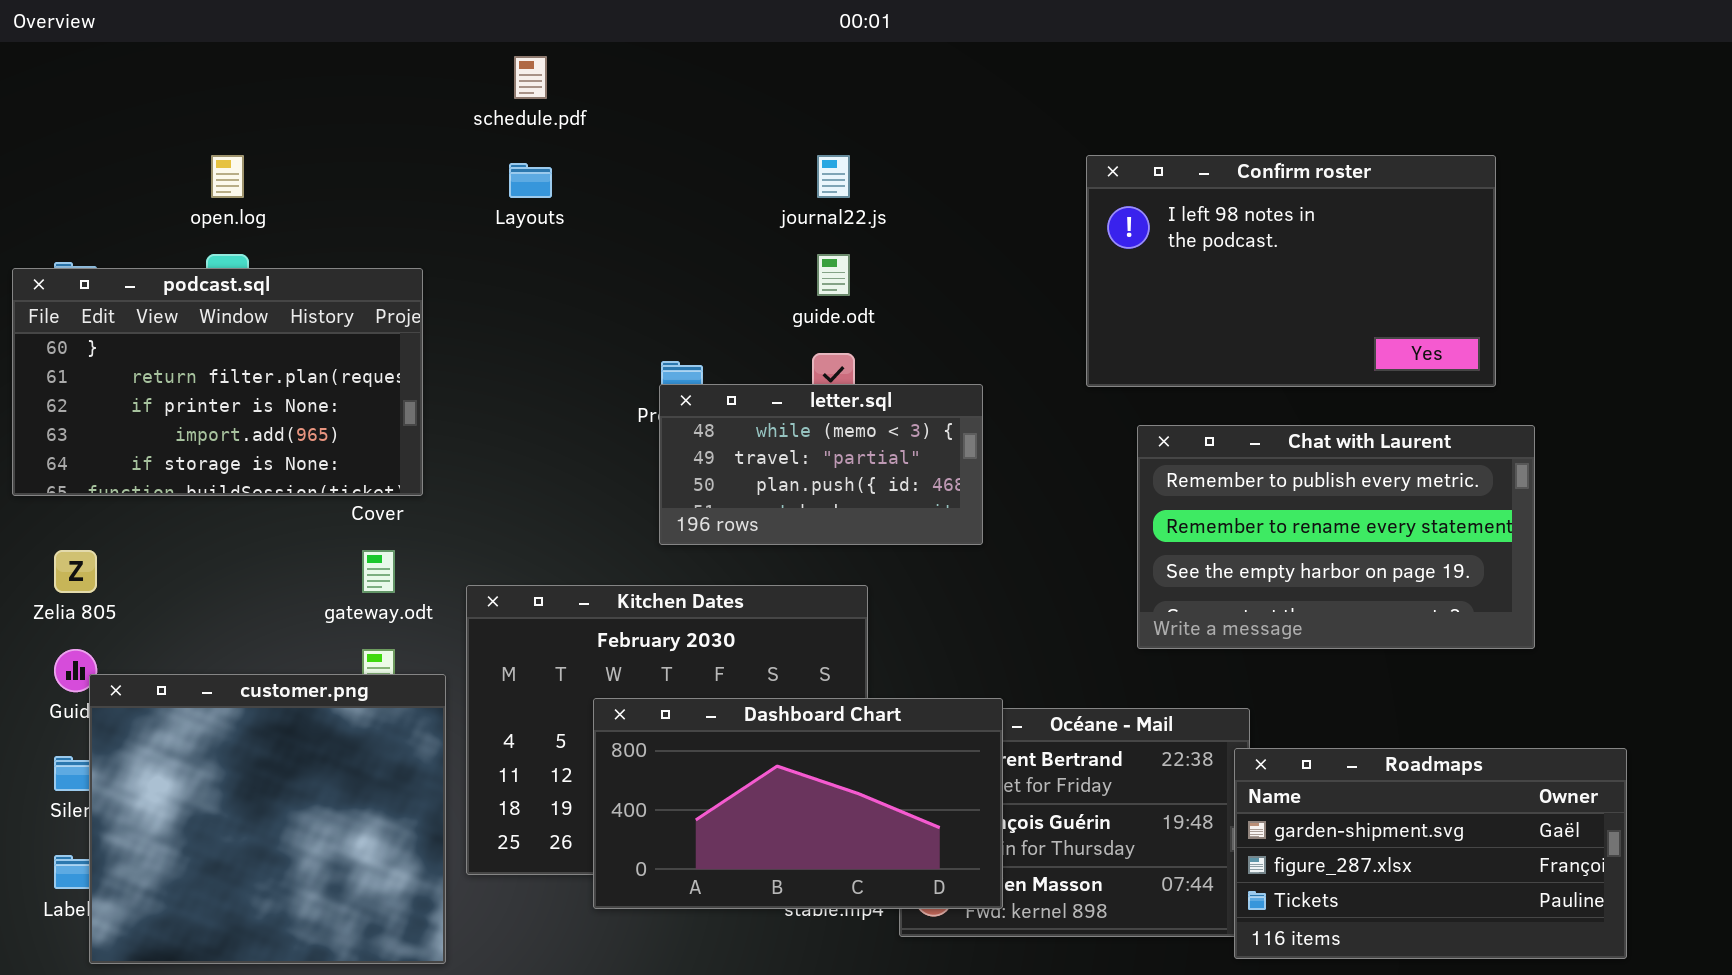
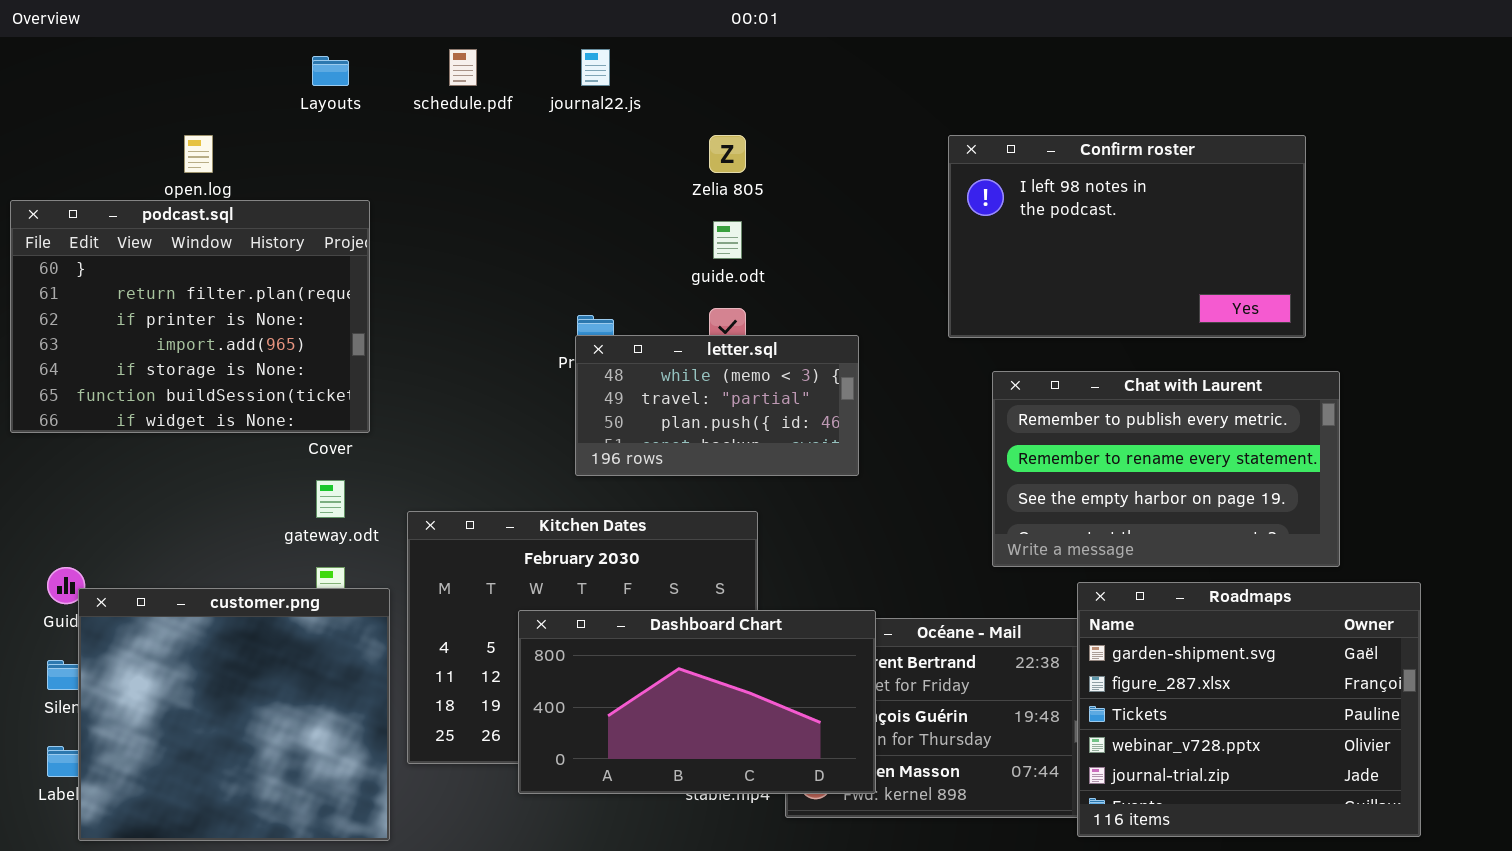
journal22.js: [817,155,850,198] -> [581,49,610,86], moved
Layouts: [509,163,552,198] -> [312,56,349,86], moved
podcast.sql: [12,268,423,496] -> [10,200,370,433], resized
Zelia 805: [54,550,97,593] -> [709,135,746,173], moved
Roadmaps: [1234,748,1627,959] -> [1077,582,1421,837], resized

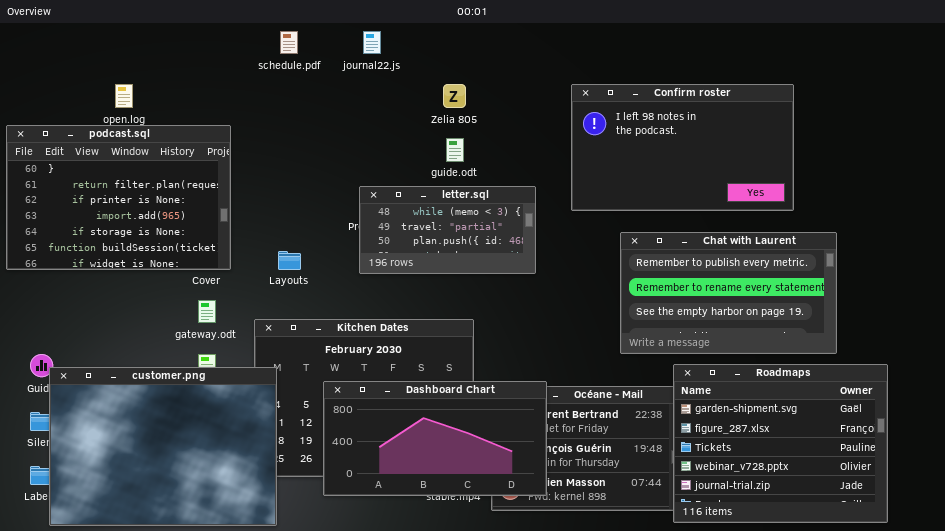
Layouts: [312,56,349,86] -> [278,251,301,270], moved
Confirm roster: [948,135,1306,338] -> [571,84,794,211], moved
letter.sql: [575,335,859,476] -> [359,186,536,274], moved
customer.png: [78,588,390,841] -> [49,367,277,526], resized

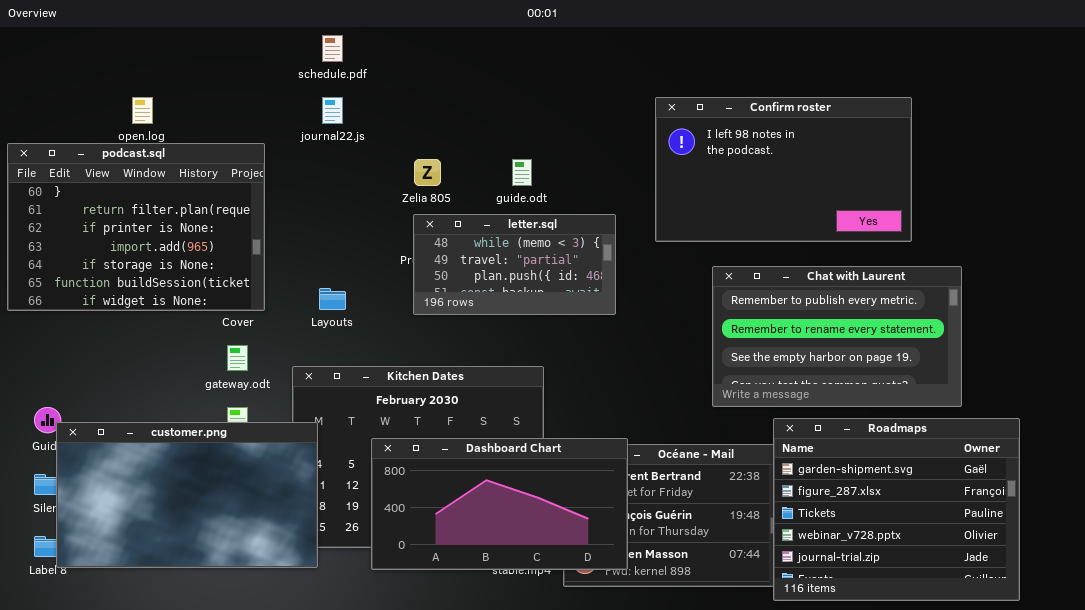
journal22.js: [363,31,381,54] -> [322,97,343,124], moved
Zelia 805: [443,84,466,108] -> [414,159,441,186], moved
customer.png: [49,367,277,526] -> [56,422,318,568], resized

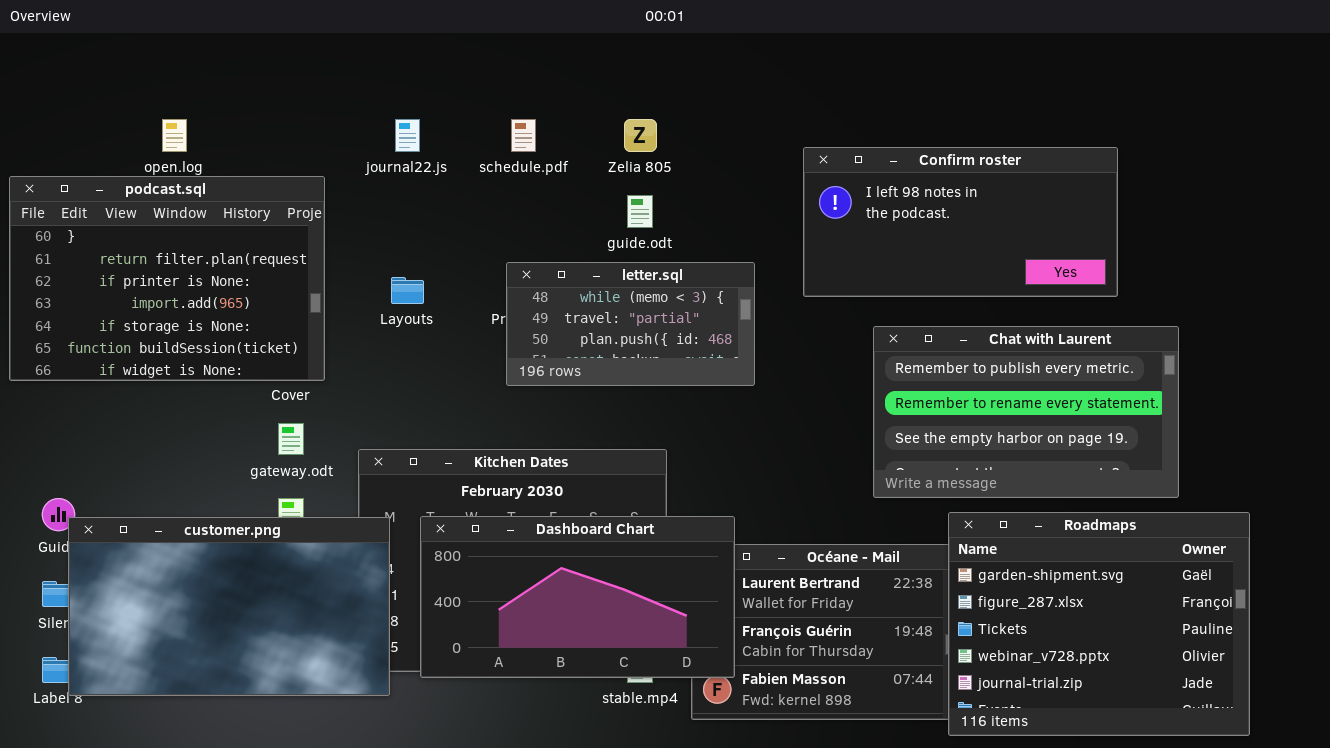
schedule.pdf: [322,35,343,62] -> [511,119,536,152], moved
Confirm roster: [655,97,912,242] -> [803,147,1118,297], resized
Zelia 805: [414,159,441,186] -> [624,119,657,152], moved
Layouts: [319,288,346,310] -> [391,277,424,304], moved
Dashboard Chart: [371,438,628,570] -> [420,516,735,678], moved

